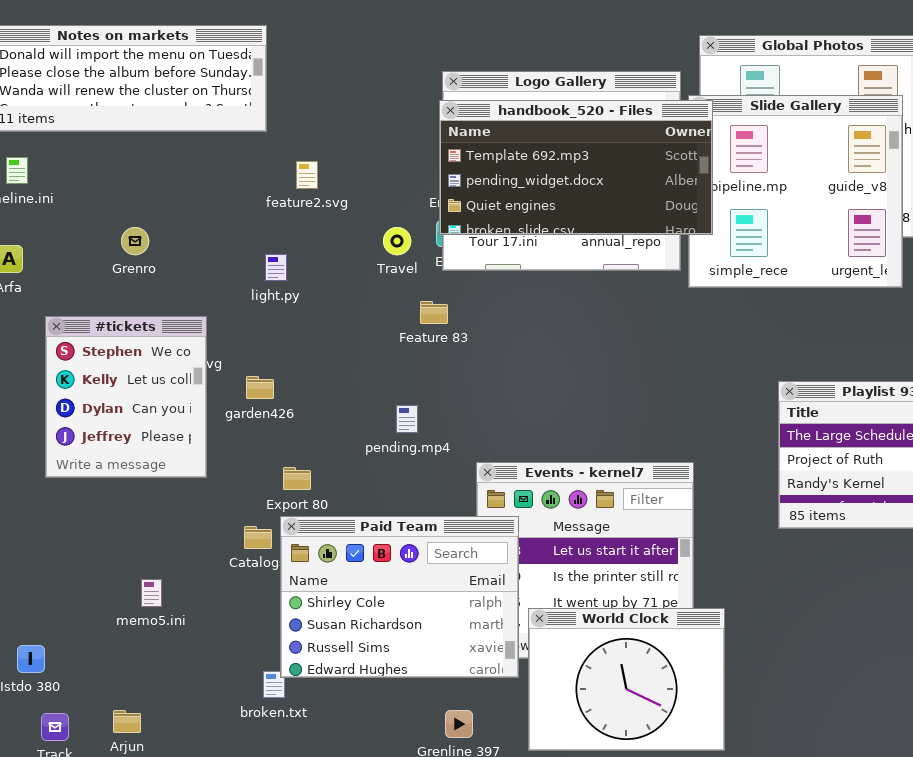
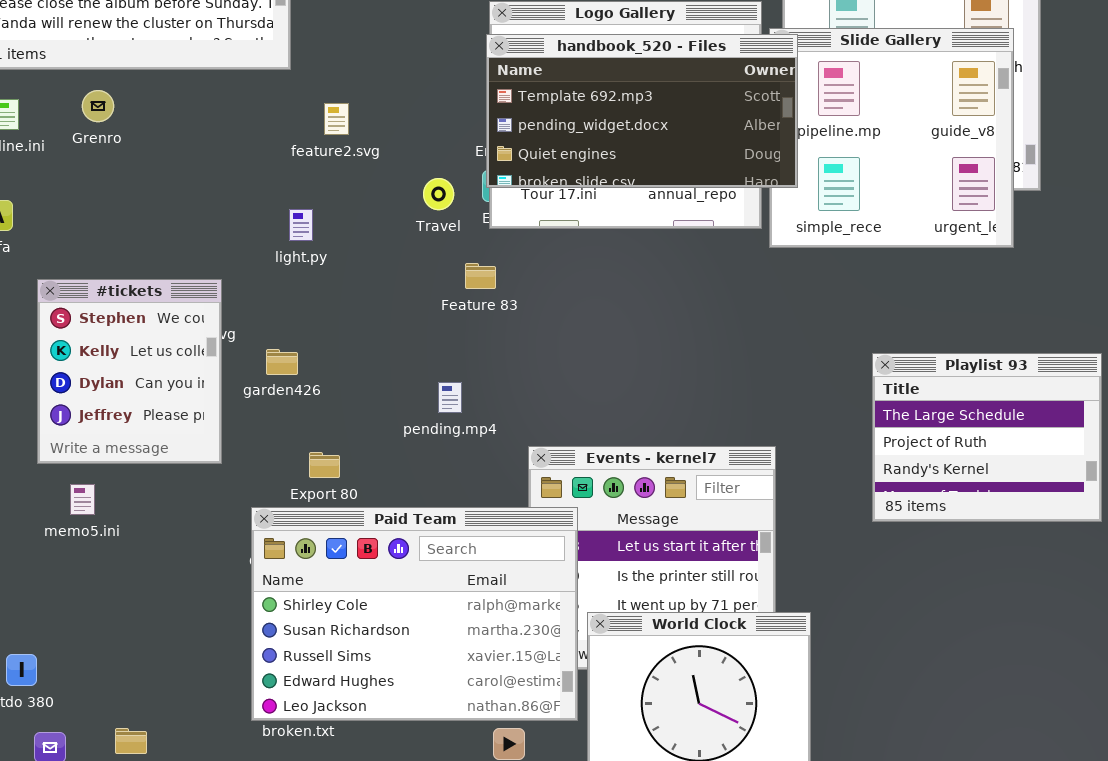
Grenro: [121,227,149,255] -> [82,90,114,122], moved
Paid Team: [280,516,519,678] -> [251,507,578,721], resized
memo5.ini: [141,579,162,607] -> [70,484,95,515], moved

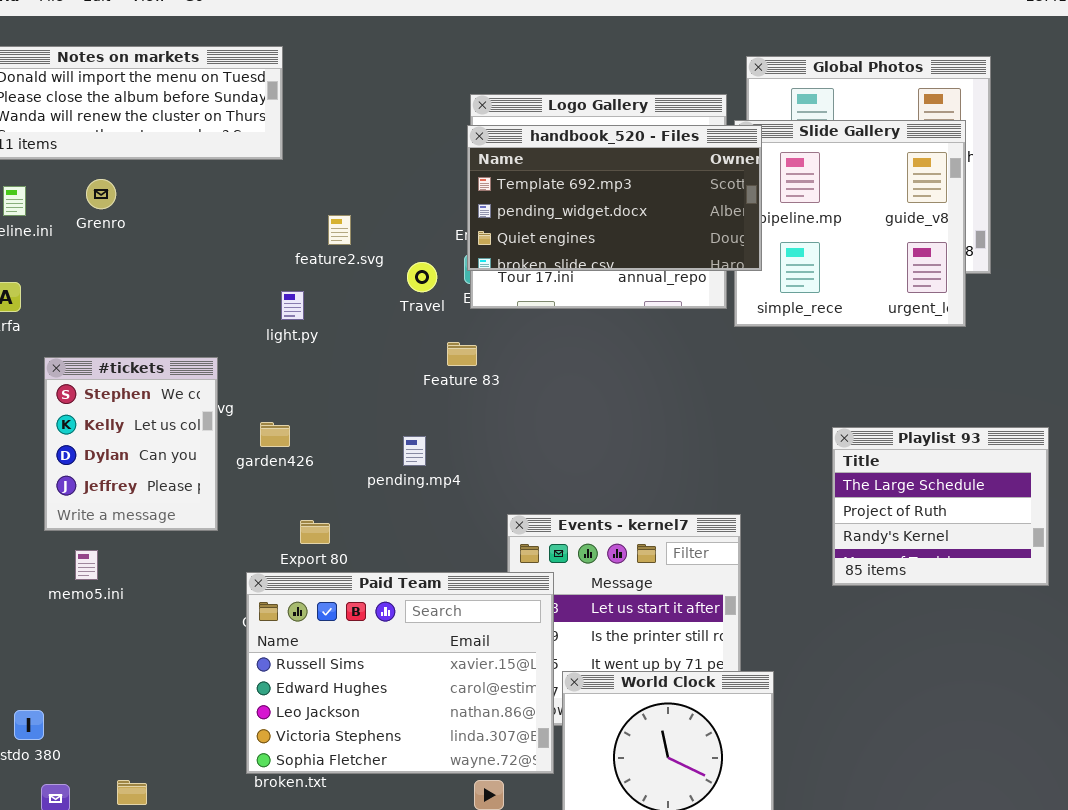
feature2.svg: [324,103,349,135] -> [328,215,351,245], moved
pending.mp4: [438,382,462,413] -> [403,436,426,466], moved
Paid Team: [251,507,578,721] -> [246,572,554,774], scrolled down 2 rows

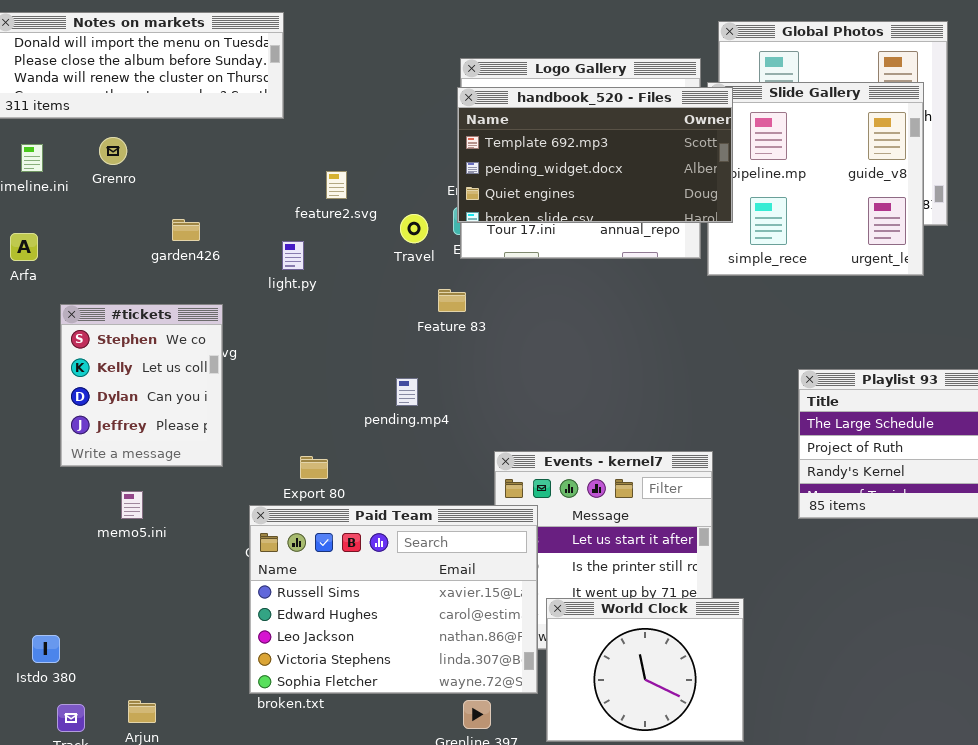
garden426: [260,422,290,447] -> [172,219,200,241], moved
memo5.ini: [75,550,98,580] -> [121,491,143,519], moved

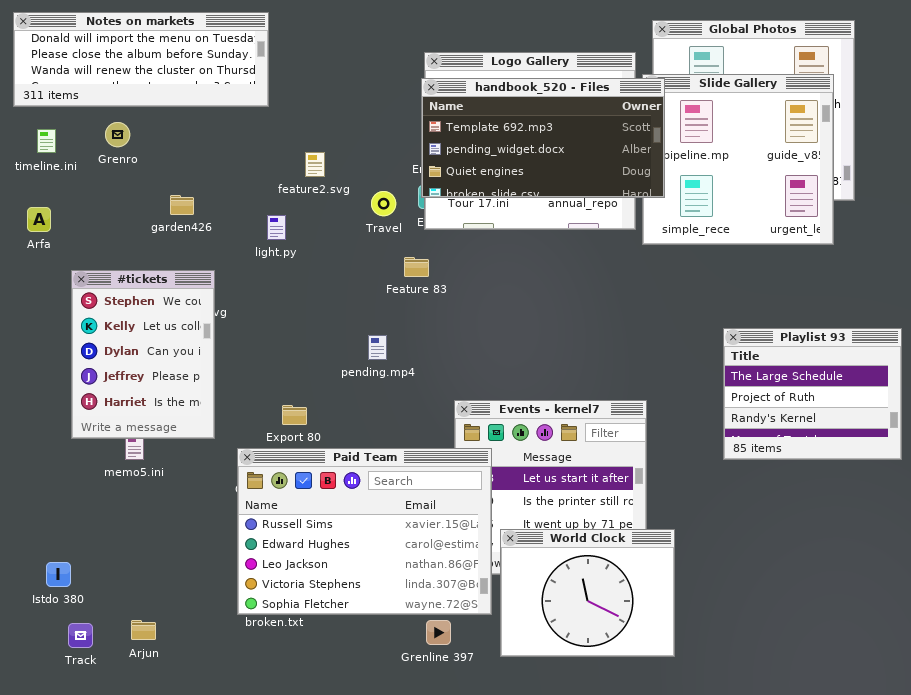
#tickets: [60,304,223,467] -> [71,270,215,439], resized

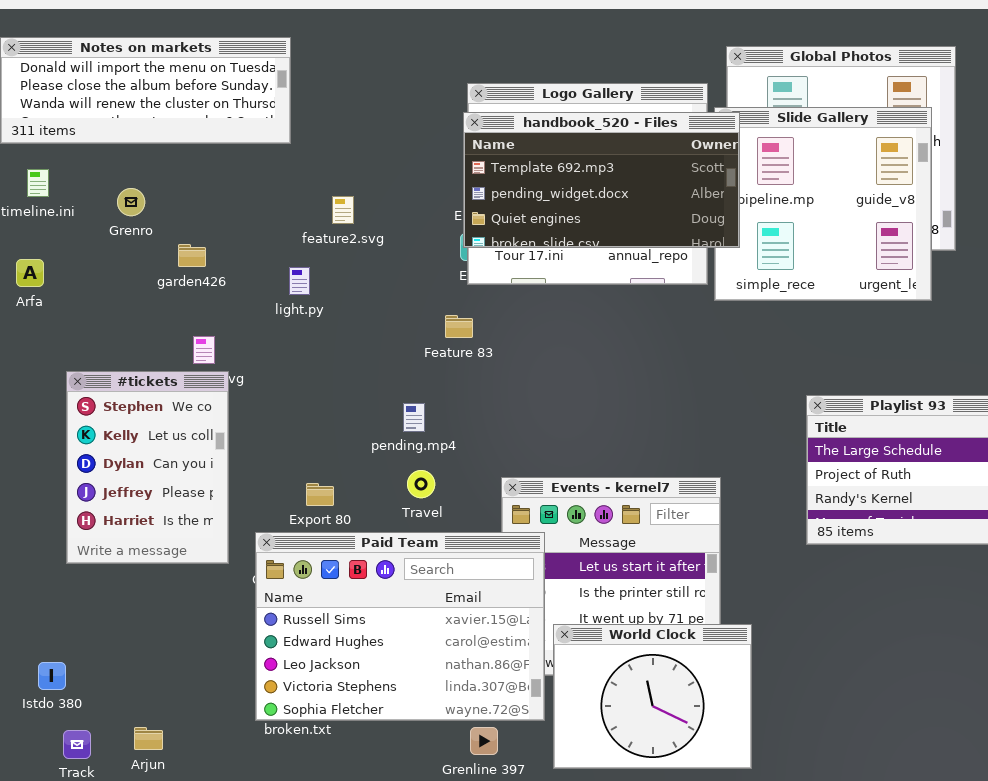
Grenro: [105,122,130,147] -> [117,188,145,216], moved
Travel: [371,191,396,216] -> [407,470,435,498], moved
#tickets: [71,270,215,439] -> [66,371,229,564], moved

